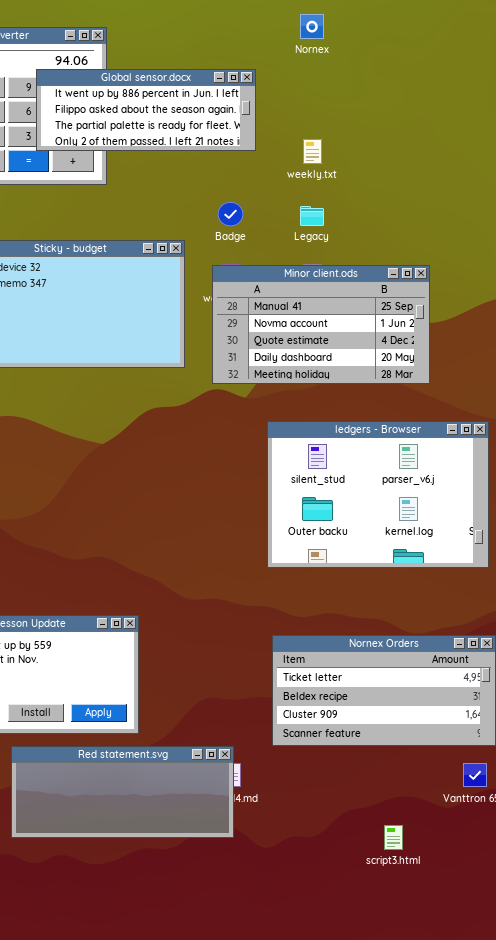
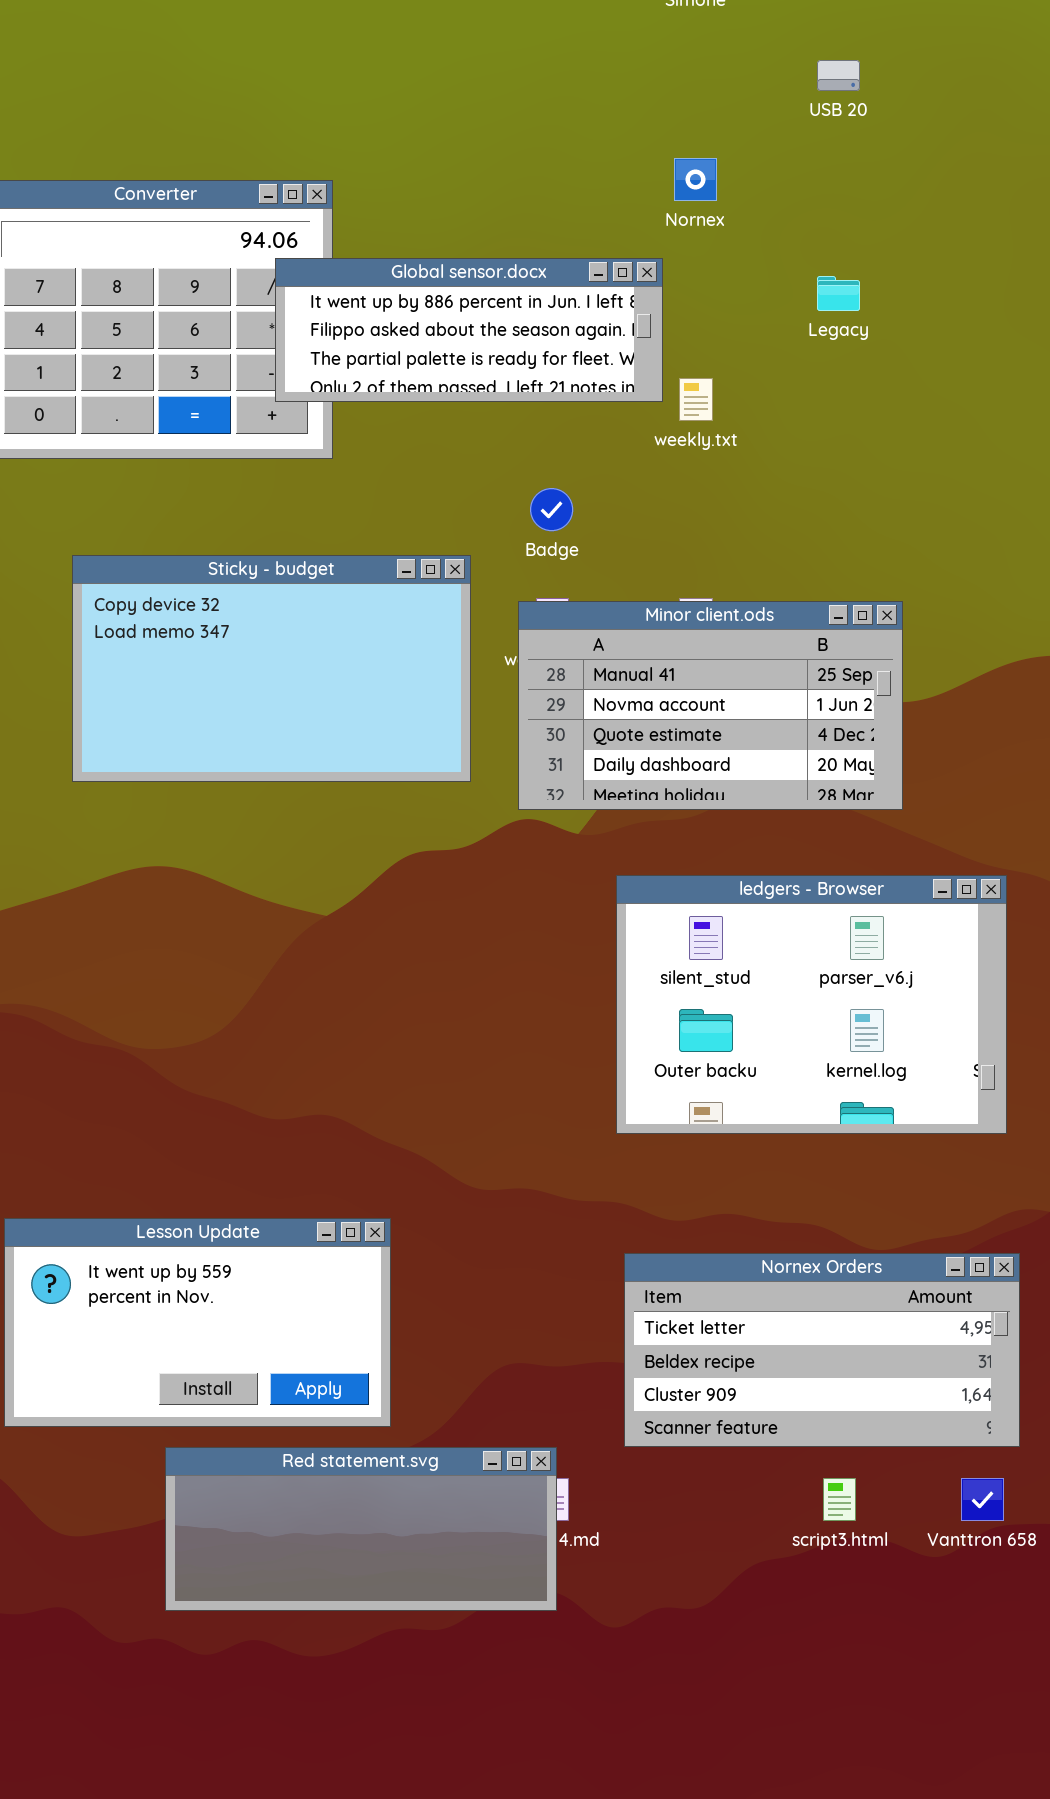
Global sensor.docx: [36,69,256,151] -> [275,258,663,402], moved
Legacy: [300,206,324,226] -> [817,276,860,311], moved
script3.html: [384,825,403,850] -> [823,1478,856,1521], moved

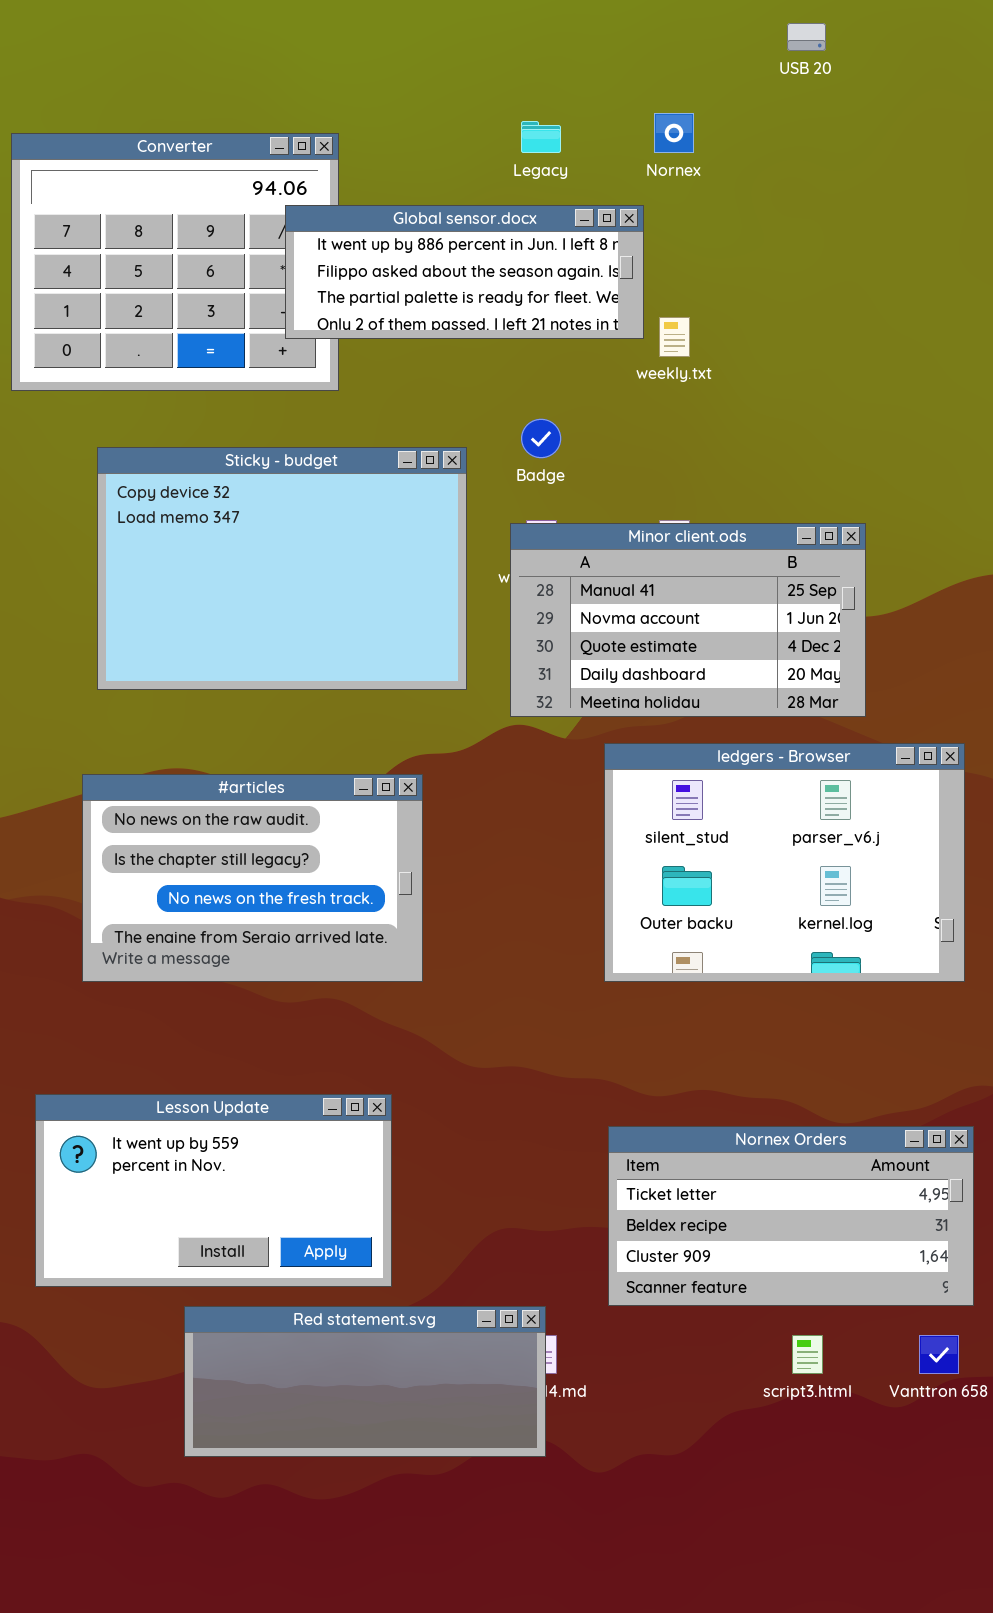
Legacy: [817,276,860,311] -> [521,121,561,153], moved
Sticky - budget: [72,555,471,782] -> [97,447,467,690], resized
#articles: none -> [82,774,423,982], opened
ledgers - Browser: [616,875,1007,1134] -> [604,743,965,982], moved

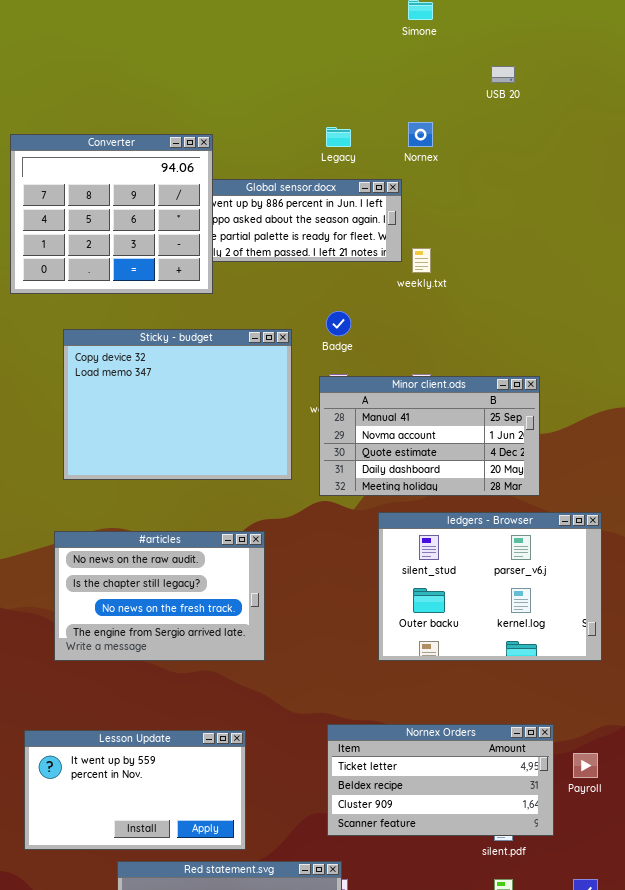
Converter: [11,133,339,391] -> [10,134,213,294], raised
Nornex Orders: [608,1126,974,1306] -> [327,724,554,836], moved

